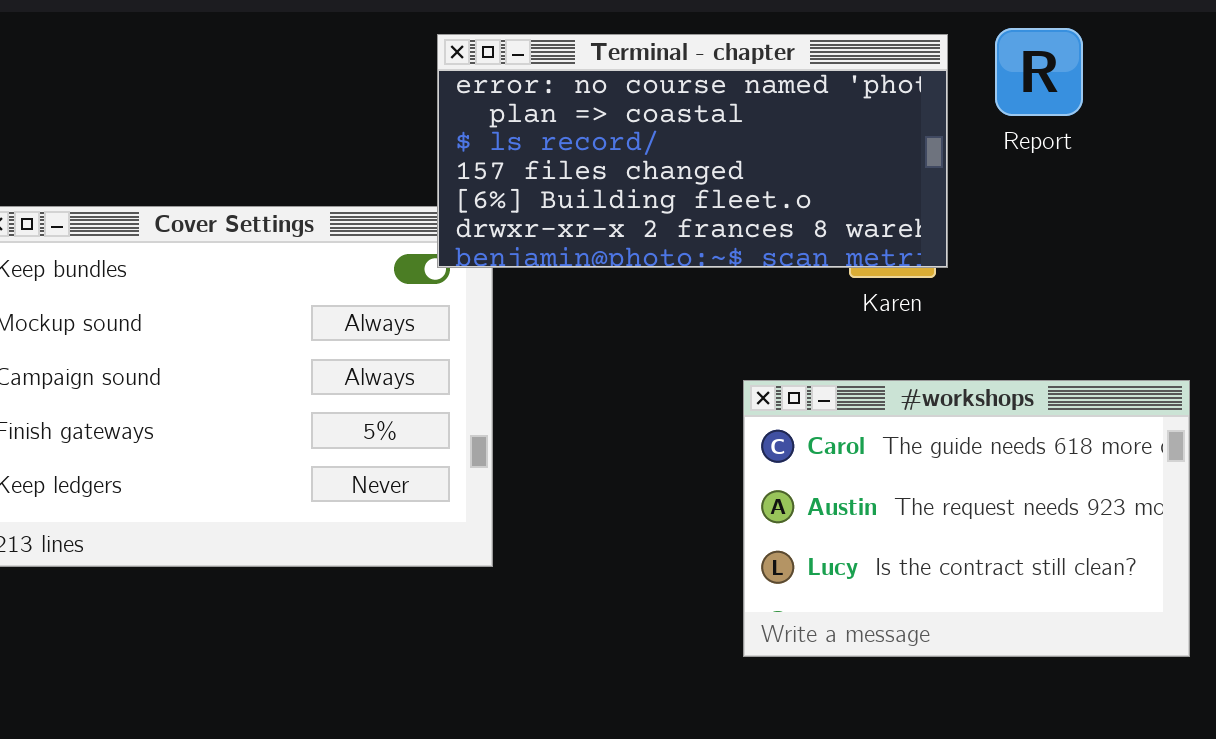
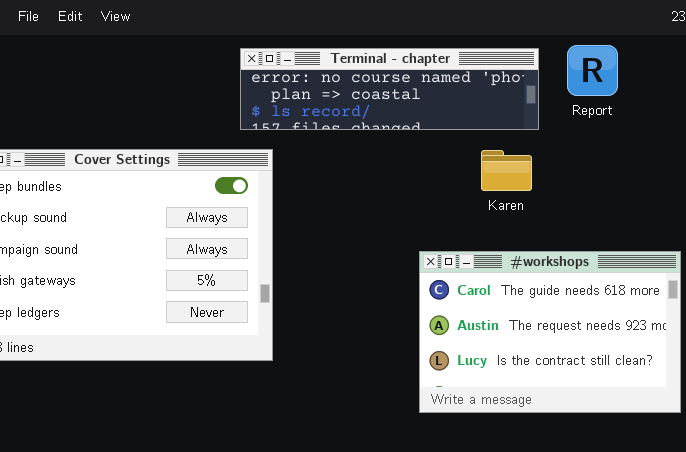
Terminal - chapter: [437,34,948,268] -> [240,48,539,130], resized

